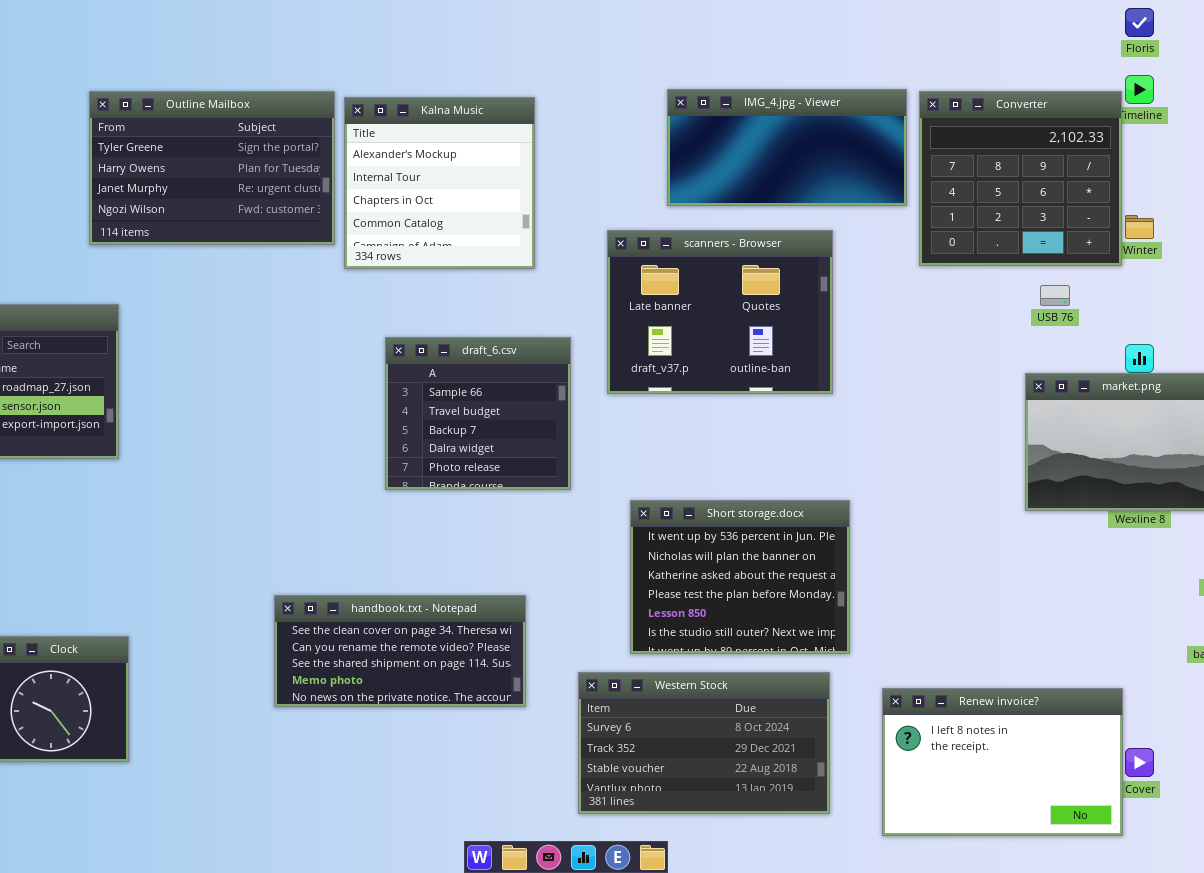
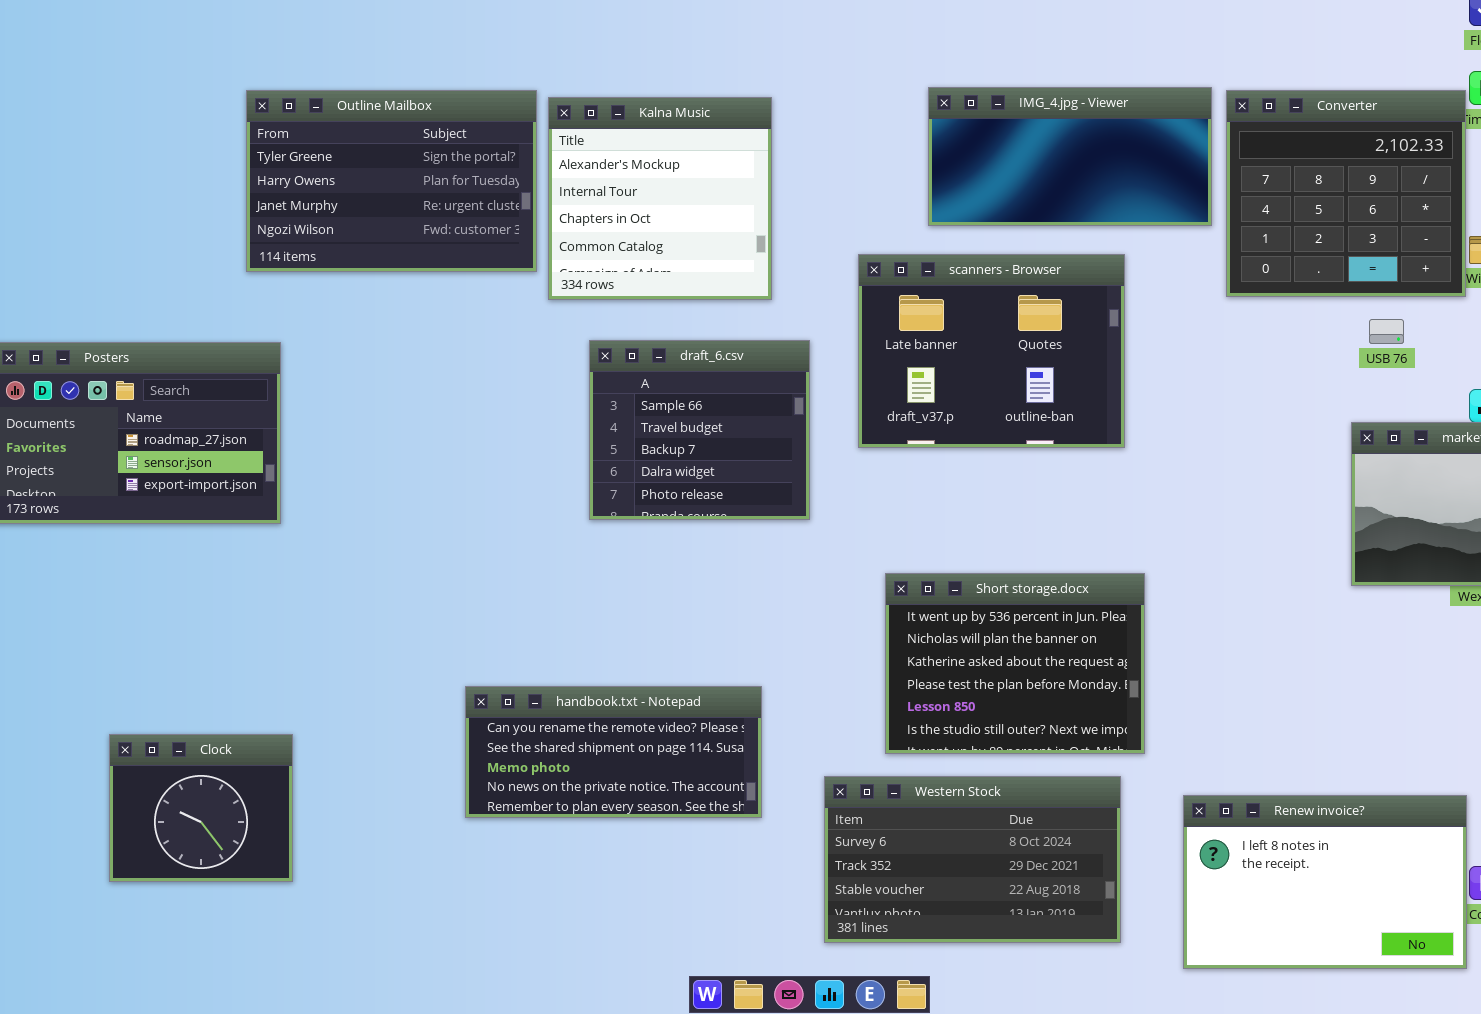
draft_6.csv: [385,337,571,490] -> [589,340,810,520], moved
handbook.txt - Notepad: [274,595,526,707] -> [465,686,762,818], scrolled down 1 row

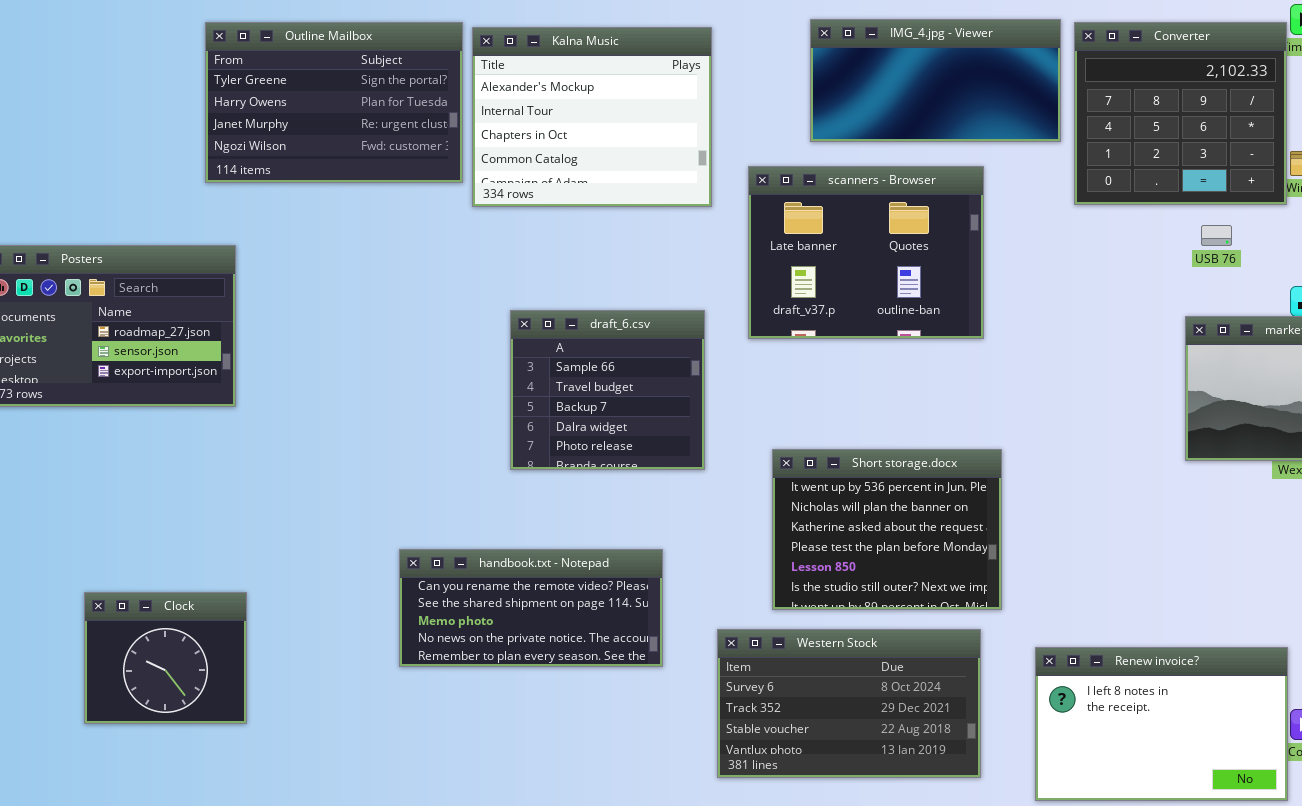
Kalna Music: [548,97,772,300] -> [472,27,712,207], resized
draft_6.csv: [589,340,810,520] -> [510,310,705,470], moved

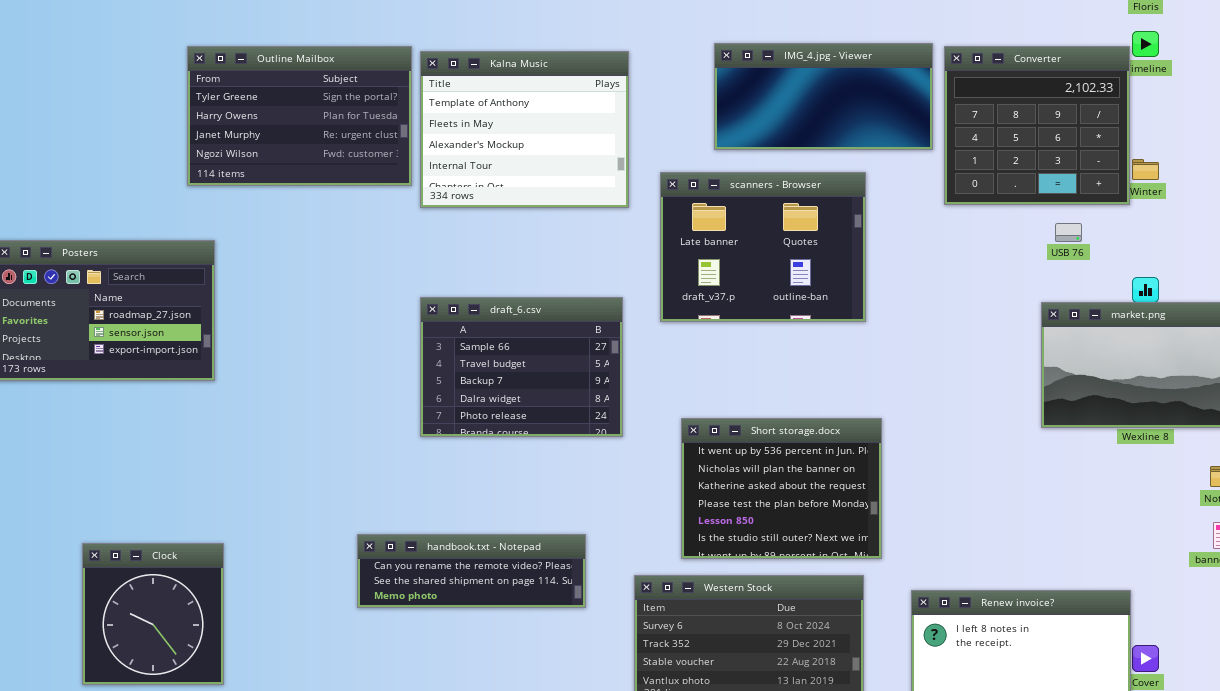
Kalna Music: [472,27,712,207] -> [420,51,629,208], scrolled up 2 rows
draft_6.csv: [510,310,705,470] -> [420,297,623,437], resized
handbook.txt - Notepad: [399,549,663,667] -> [357,534,586,608], resized
Clock: [84,592,247,724] -> [82,543,224,685], resized

